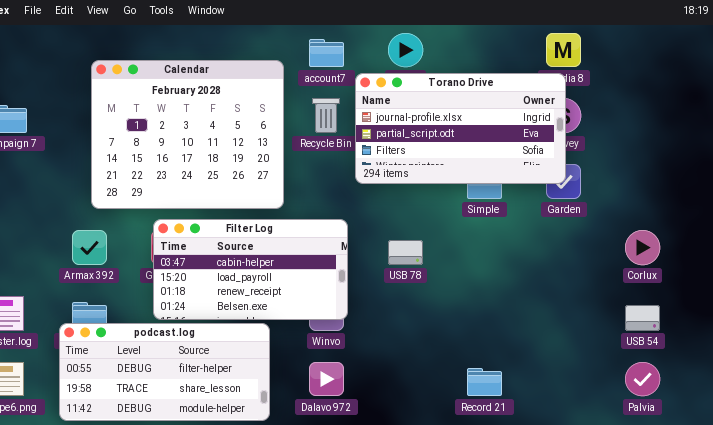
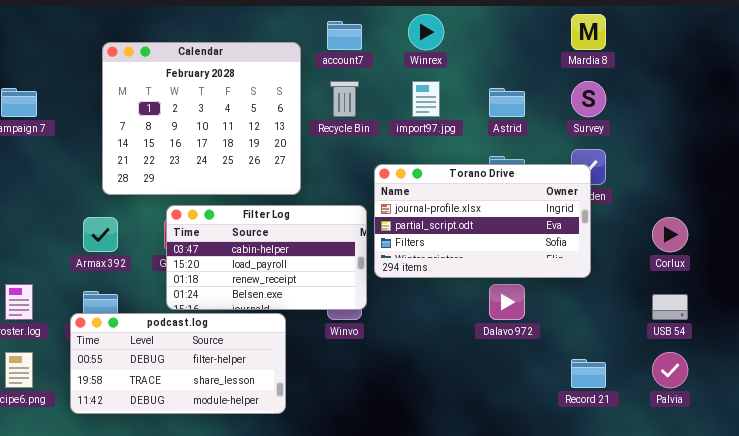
Torano Drive: [355,73,566,184] -> [374,164,591,278], moved
Dalavo 972: [309,362,344,396] -> [489,284,525,320], moved
Record 21: [467,368,502,396] -> [571,359,606,388], moved

